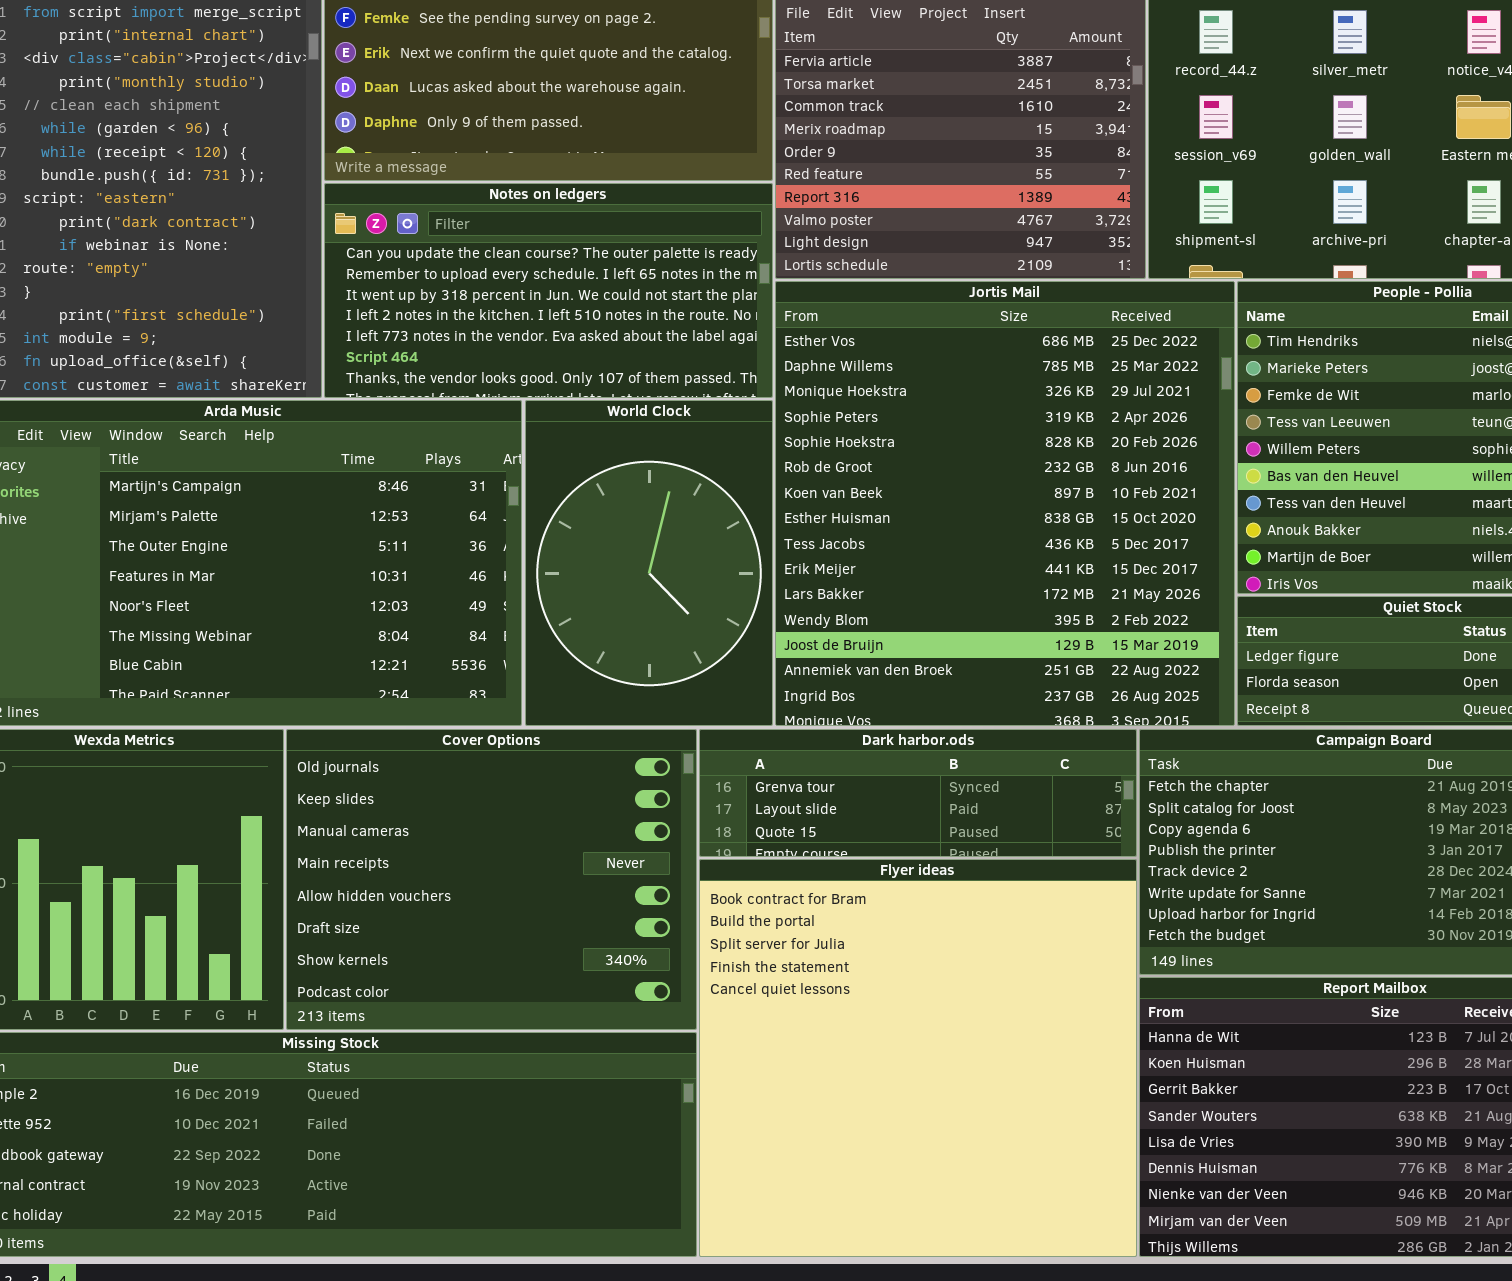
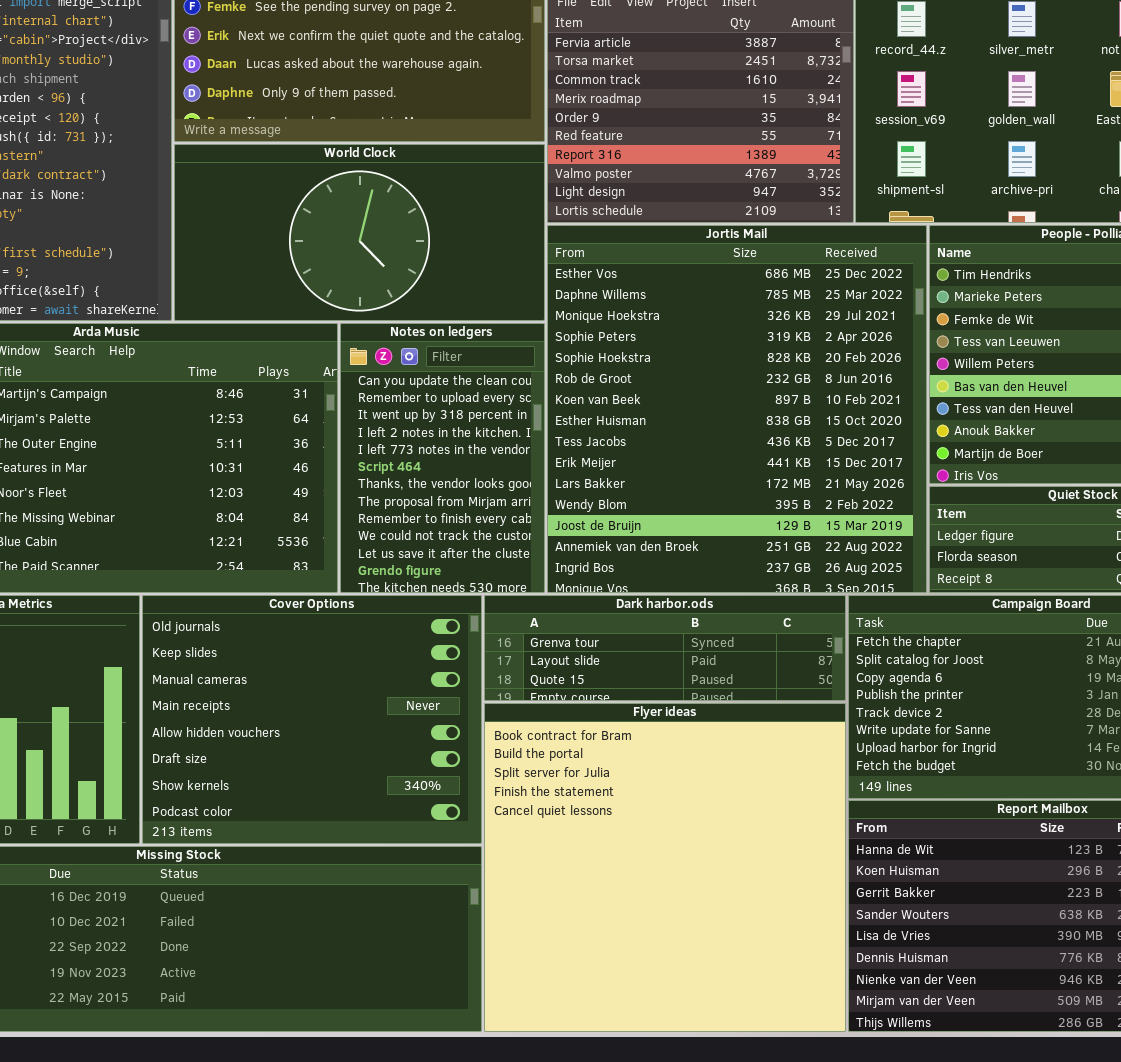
Notes on ledgers: [324,183,773,398] -> [340,323,545,593], moved, resized
World Clock: [525,400,773,726] -> [174,144,545,321], moved, resized

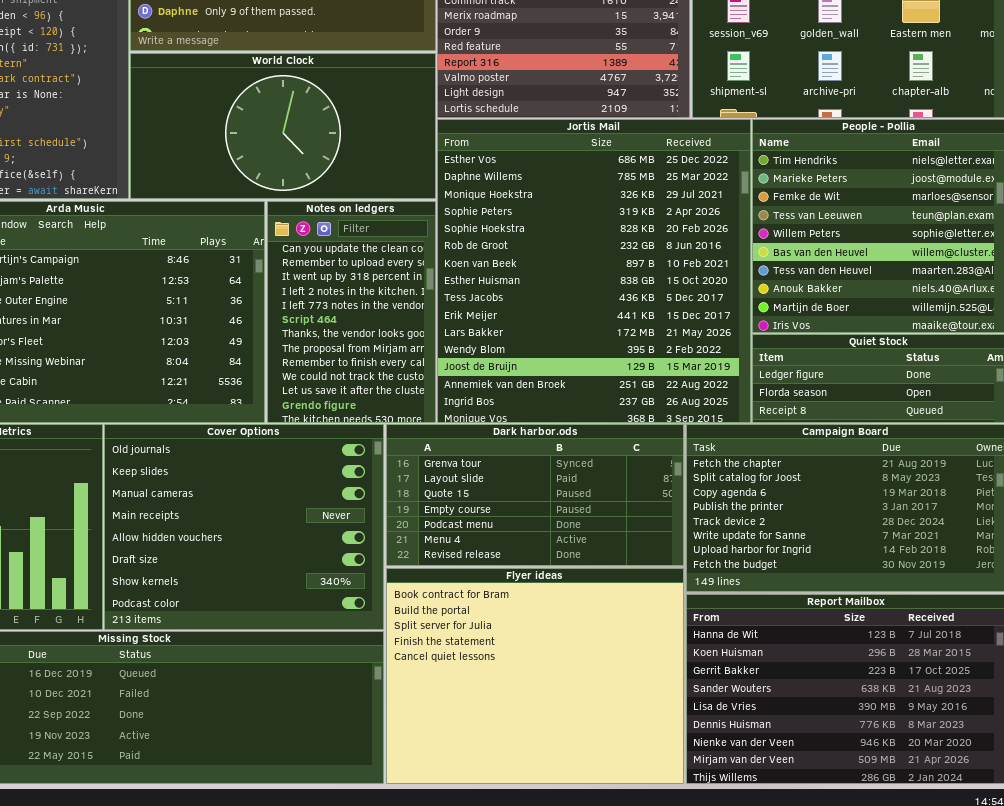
Dark harbor.ods: [484,595,846,701] -> [386,424,684,566], resized
Flyer ideas: [484,703,846,1032] -> [386,568,684,784], resized

